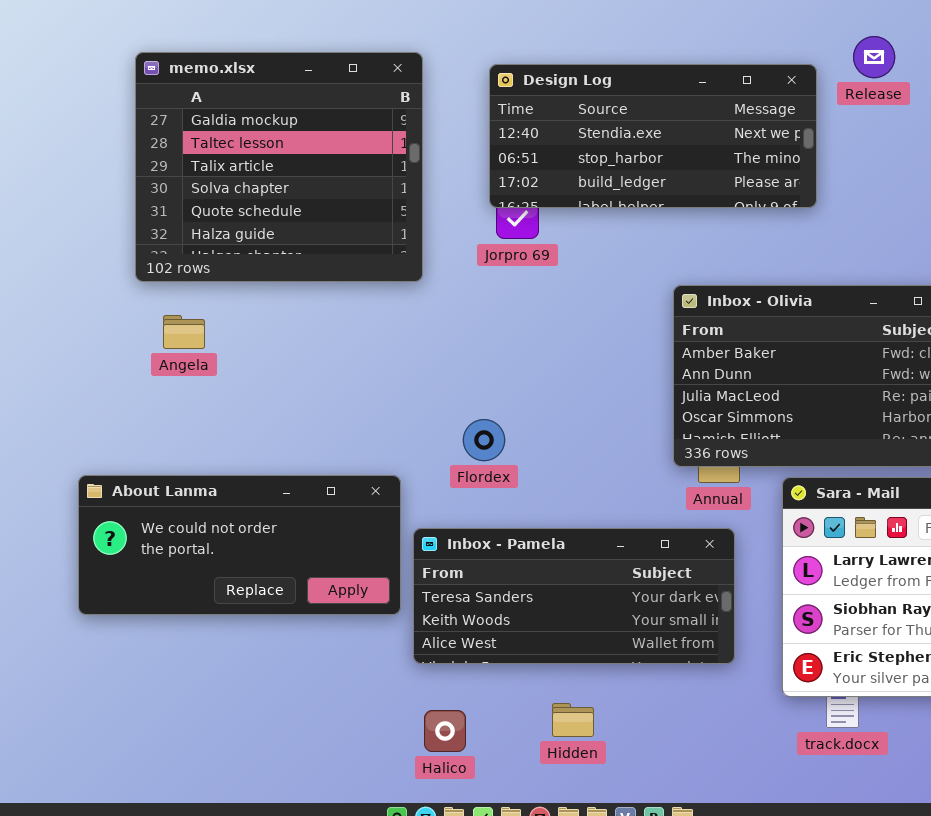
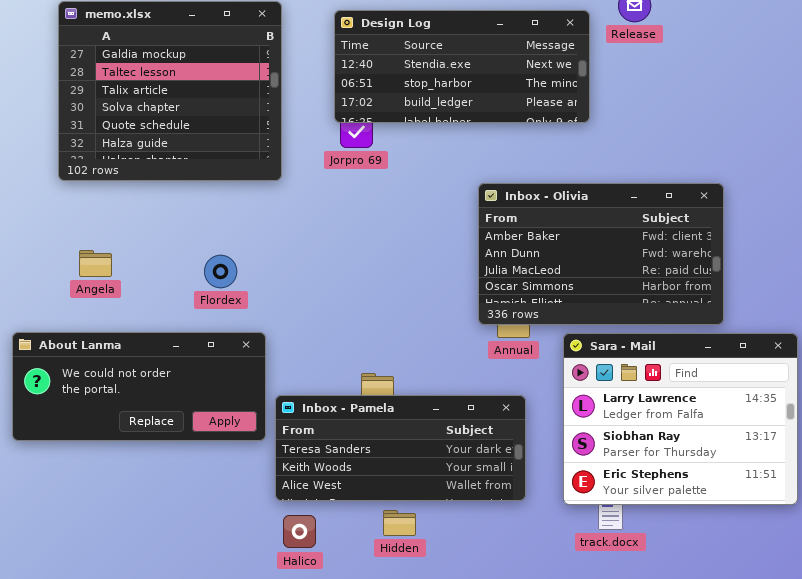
Angela: [163,315,205,349] -> [79,250,112,277], moved
Flordex: [463,419,505,461] -> [204,255,237,288], moved
Inbox - Pamela: [413,528,735,664] -> [275,395,526,501], moved

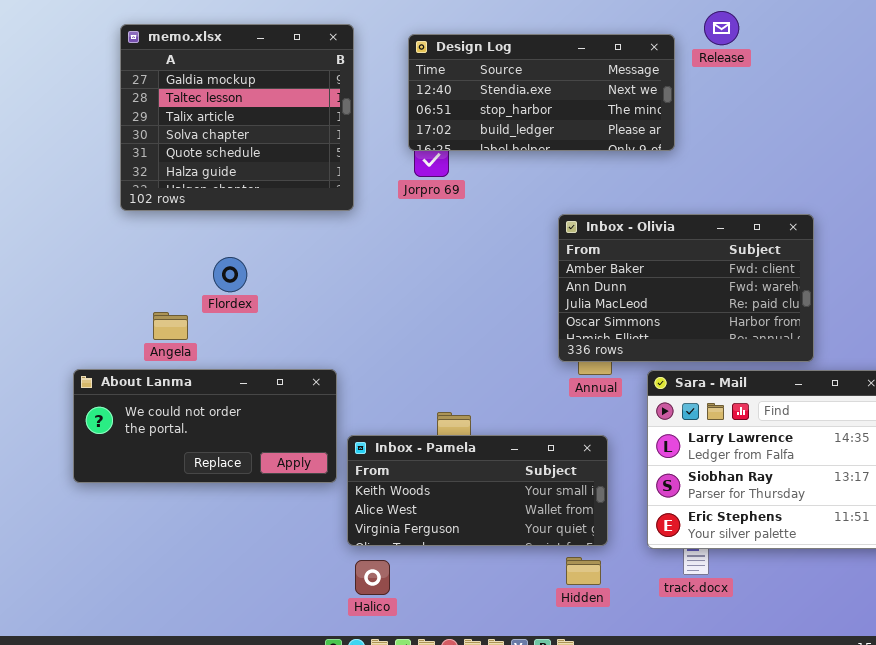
Angela: [79,250,112,277] -> [153,312,188,340], moved
Flordex: [204,255,237,288] -> [213,257,247,292], moved
Inbox - Pamela: [275,395,526,501] -> [347,435,608,546], scrolled down 1 row
Hidden: [383,510,416,536] -> [566,557,601,585], moved

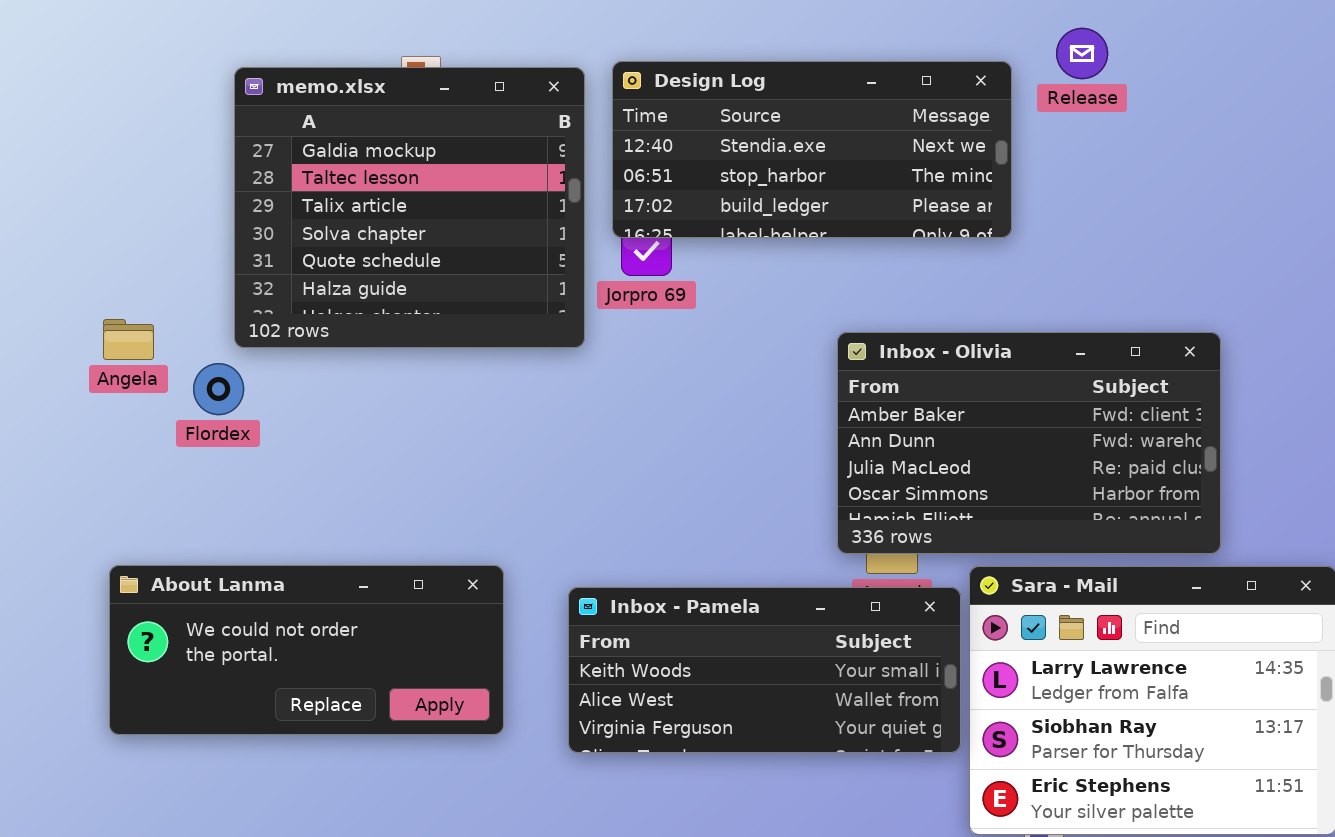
memo.xlsx: [120,24,354,211] -> [234,67,585,348], moved
Flordex: [213,257,247,292] -> [193,363,244,415], moved
Angela: [153,312,188,340] -> [103,319,154,360], moved
Inbox - Pamela: [347,435,608,546] -> [568,587,961,753], moved

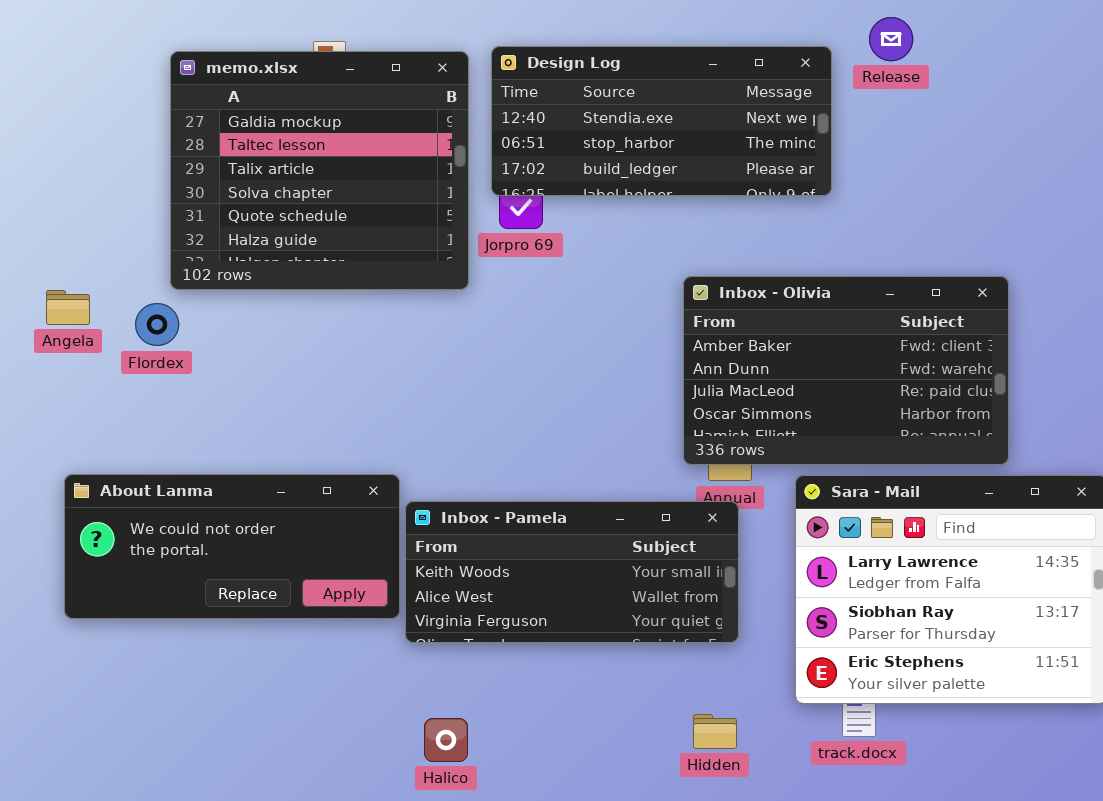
Angela: [103,319,154,360] -> [46,290,90,325], moved
Inbox - Pamela: [568,587,961,753] -> [405,501,739,643], moved

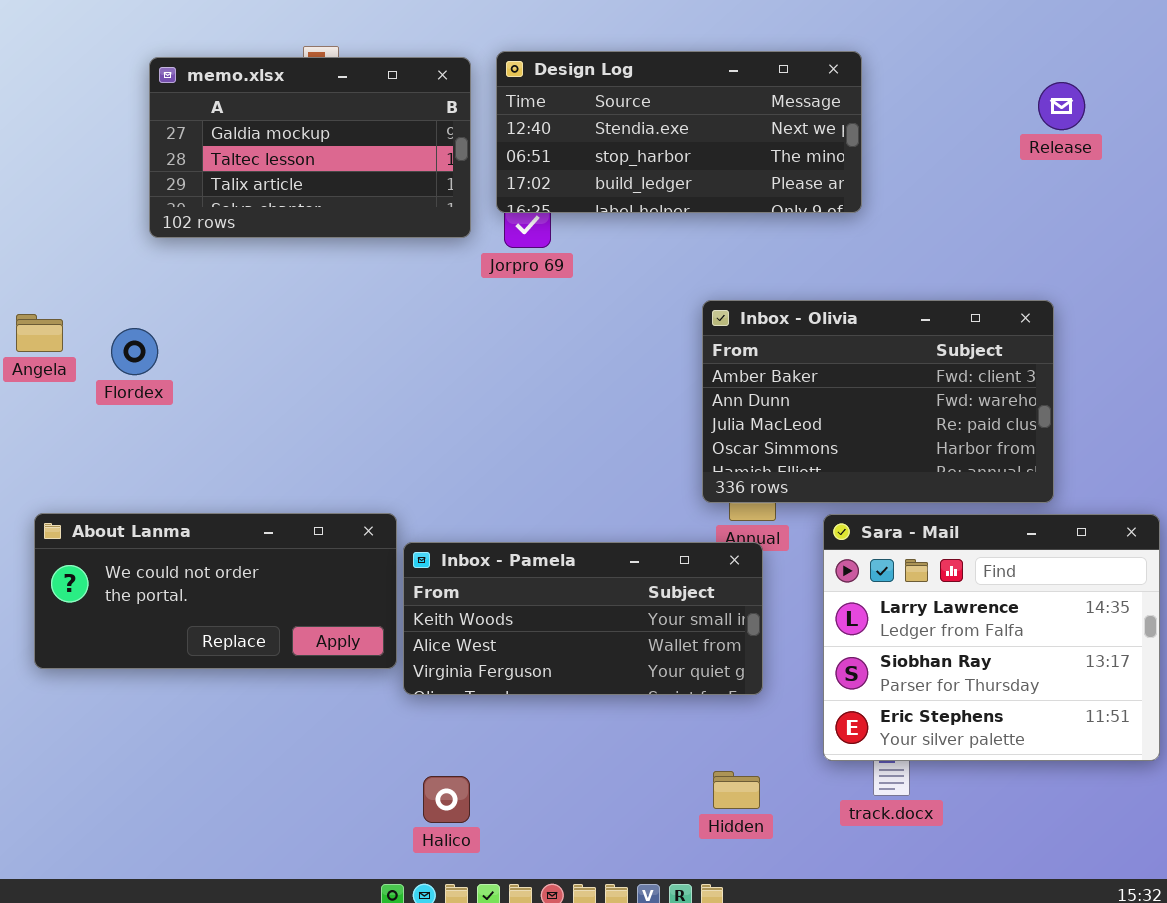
Release: [869,17,913,61] -> [1038,82,1085,130], moved
memo.xlsx: [170,51,469,290] -> [149,57,471,238], resized

